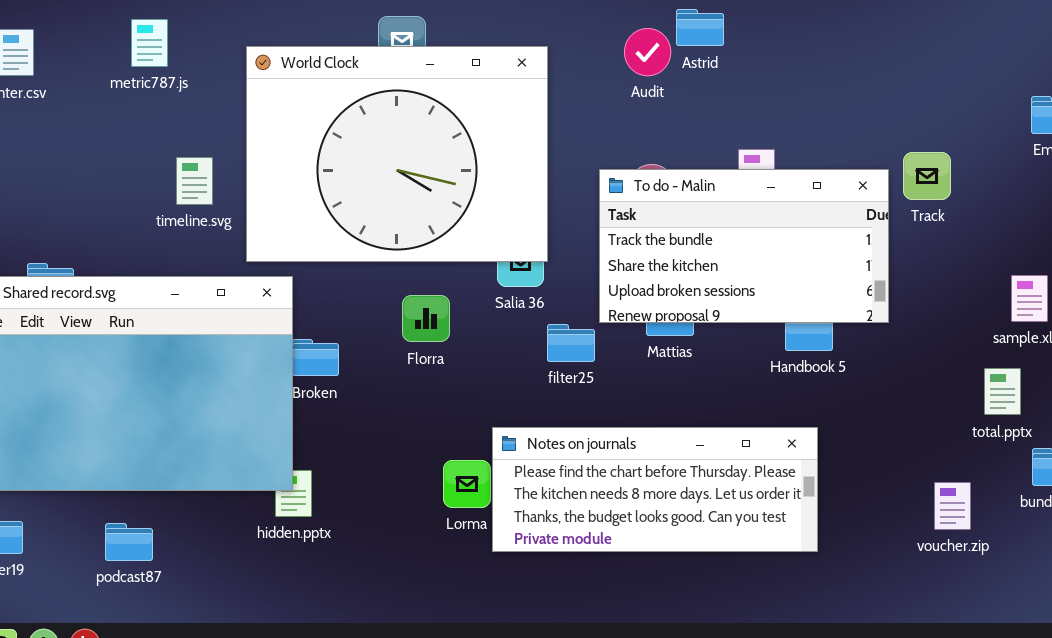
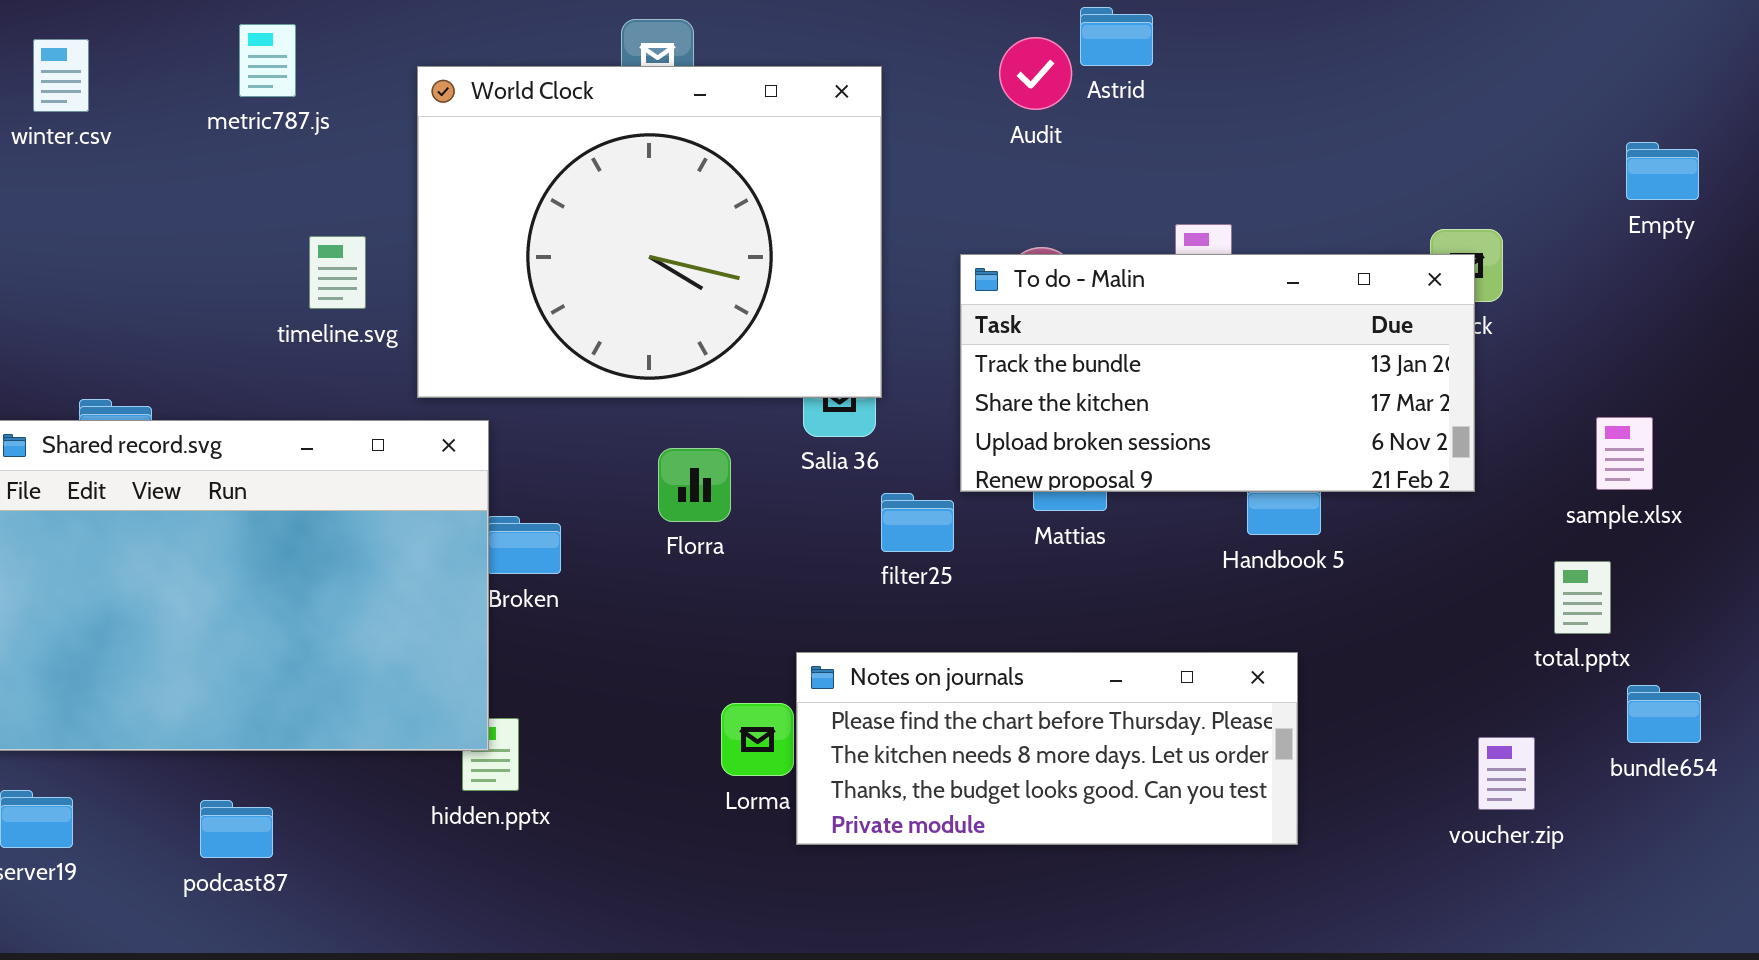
To do - Malin: [599,169,889,323] -> [960,254,1475,492], resized

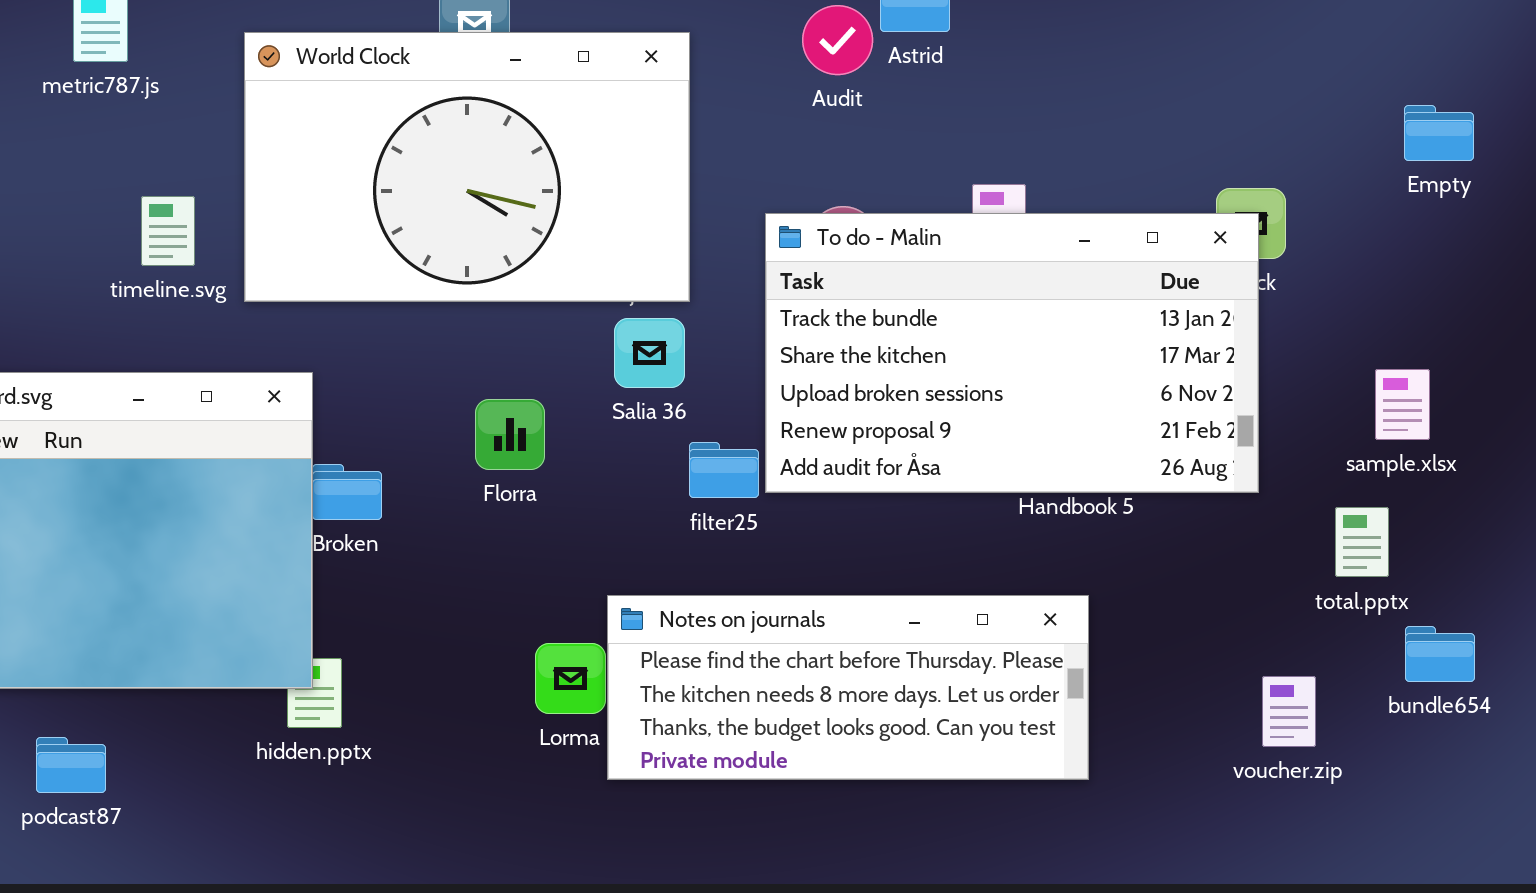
World Clock: [417,66,882,398] -> [244,32,690,302], resized
To do - Malin: [960,254,1475,492] -> [765,213,1259,493], resized

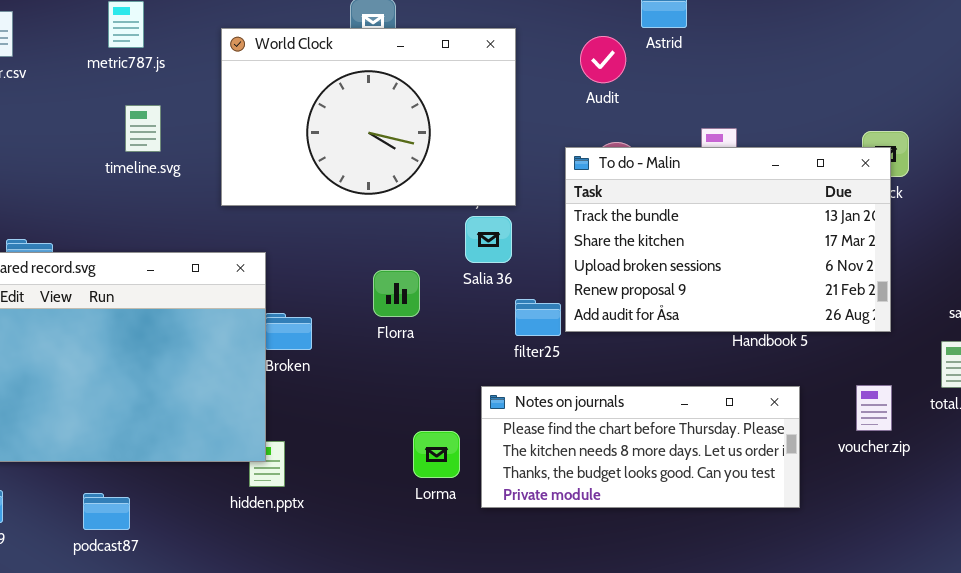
Audit: [802,5,873,75] -> [580,36,626,83], moved
timeline.svg: [141,196,195,266] -> [125,105,161,152], moved
Notes on journals: [607,595,1089,780] -> [481,386,800,508], moved
voucher.zip: [1262,676,1316,747] -> [856,385,892,431], moved

